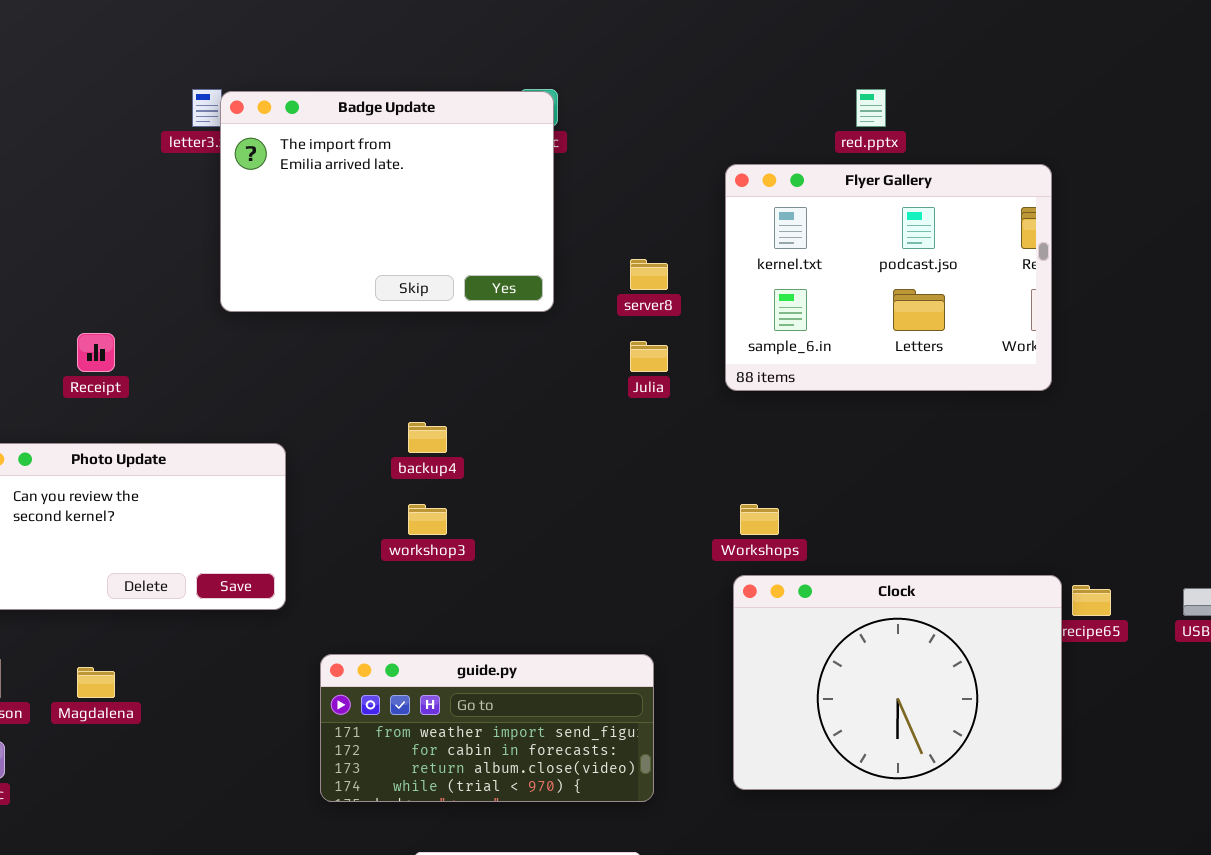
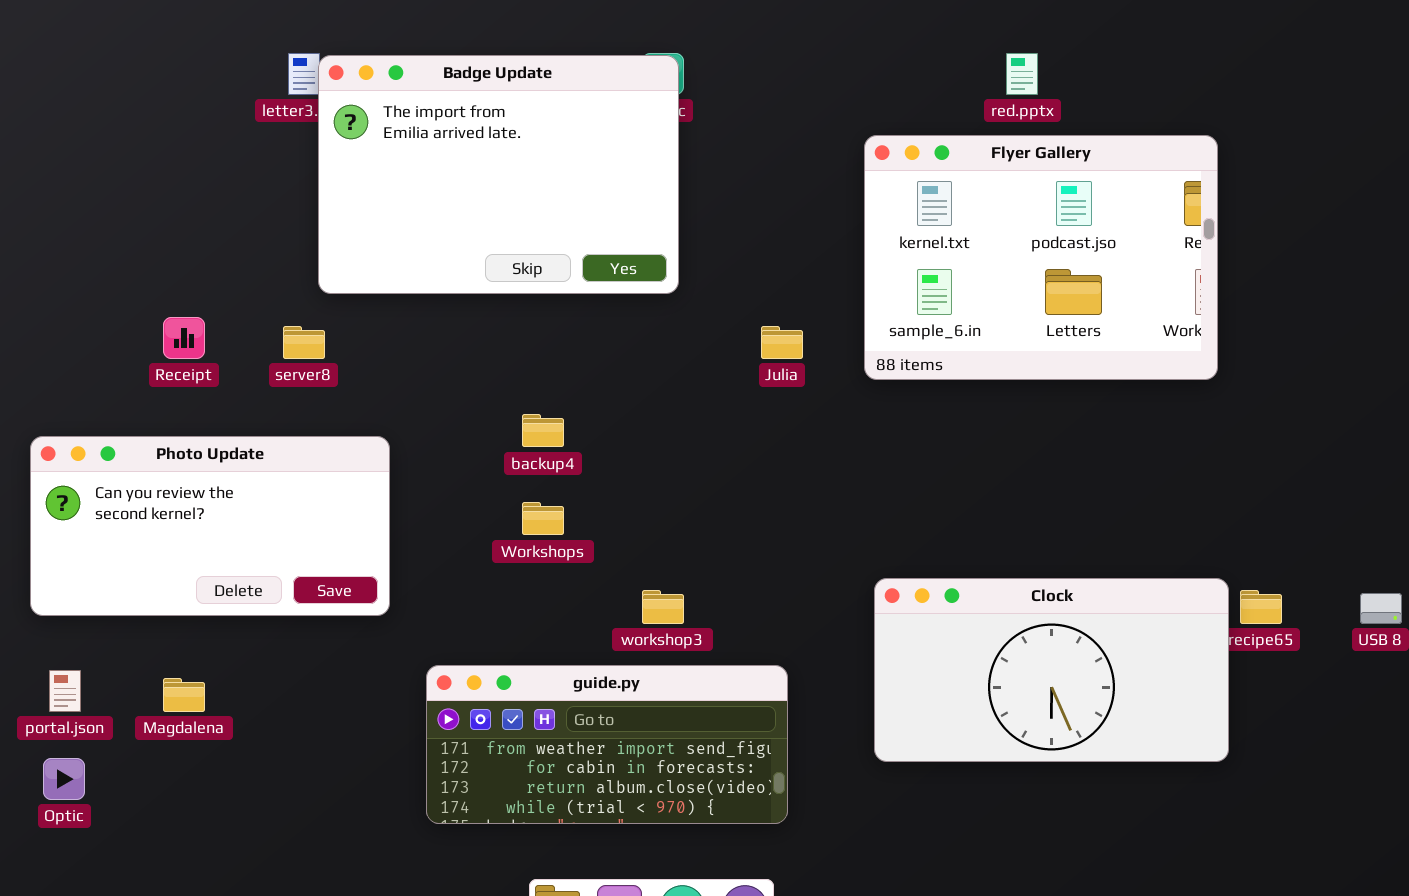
server8: [630,259,668,290] -> [283,326,325,359], moved
workshop3: [408,504,447,535] -> [642,590,684,624], moved
Workshops: [740,504,779,535] -> [522,502,564,535], moved
Clock: [733,575,1062,790] -> [874,578,1229,762], resized

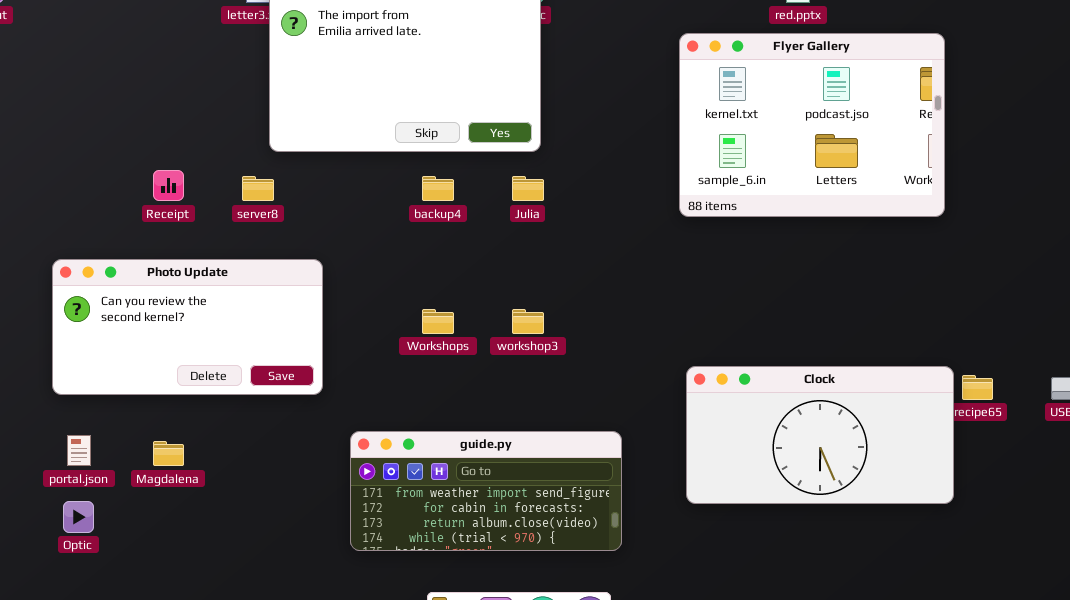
Julia: [761,326,803,359] -> [512,176,544,201], moved
backup4: [522,414,564,447] -> [422,176,454,201], moved
workshop3: [642,590,684,624] -> [512,309,544,334], moved

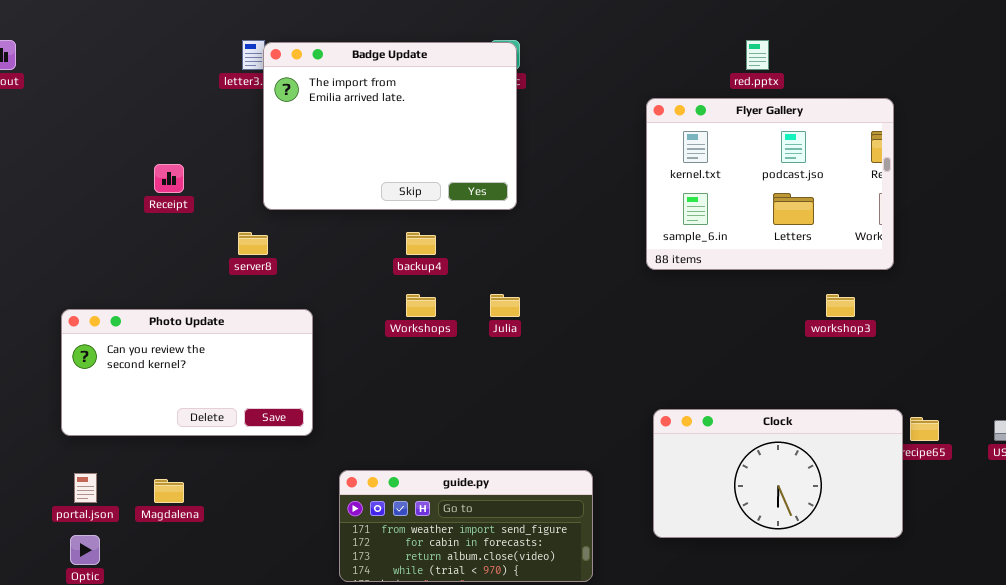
Receipt: [153,170,184,201] -> [154,164,184,193], moved
Julia: [512,176,544,201] -> [490,294,520,317], moved
Workshops: [422,309,454,334] -> [406,294,436,317], moved
workshop3: [512,309,544,334] -> [826,294,855,317], moved

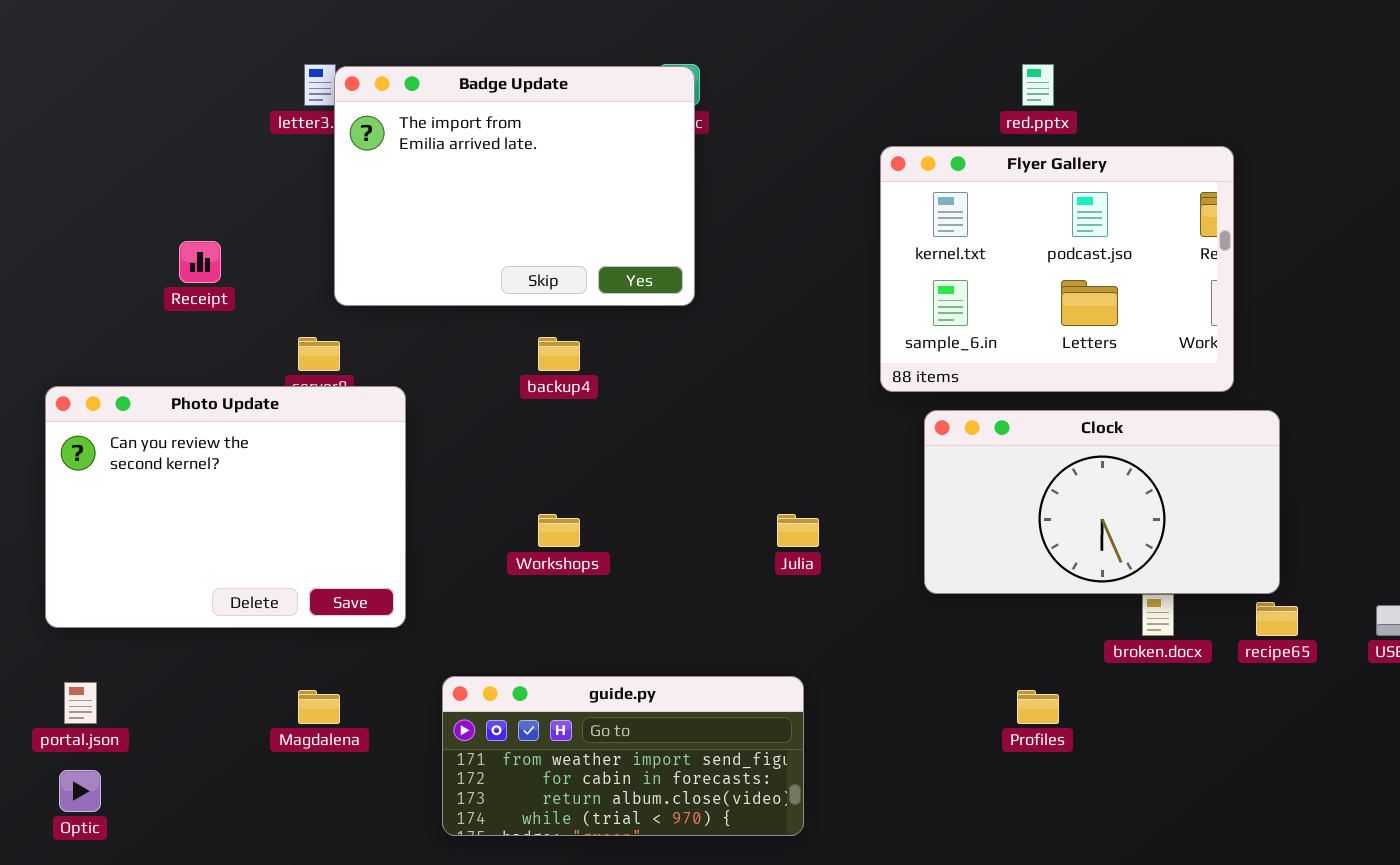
Workshops: [406,294,436,317] -> [538,514,580,547], moved
Julia: [490,294,520,317] -> [777,514,819,547], moved
Photo Update: [61,309,313,436] -> [45,386,406,628], resized
Clock: [653,409,903,538] -> [924,410,1280,594], moved
Magdalena: [154,479,184,503] -> [298,690,340,724], moved

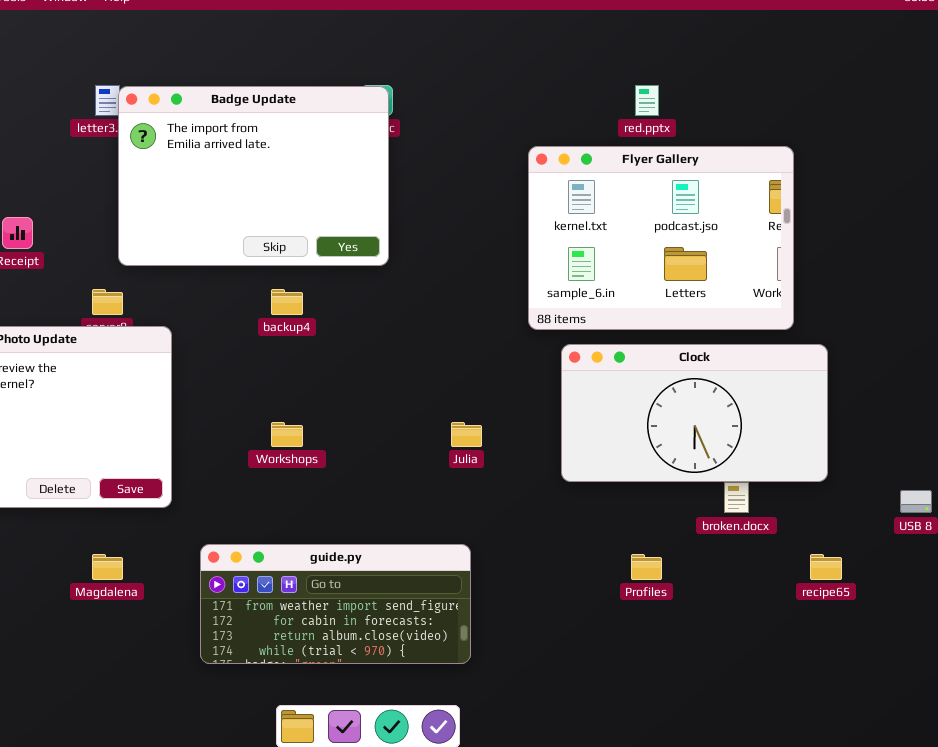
recipe65: [1256,602,1298,636] -> [810,554,842,580], moved

